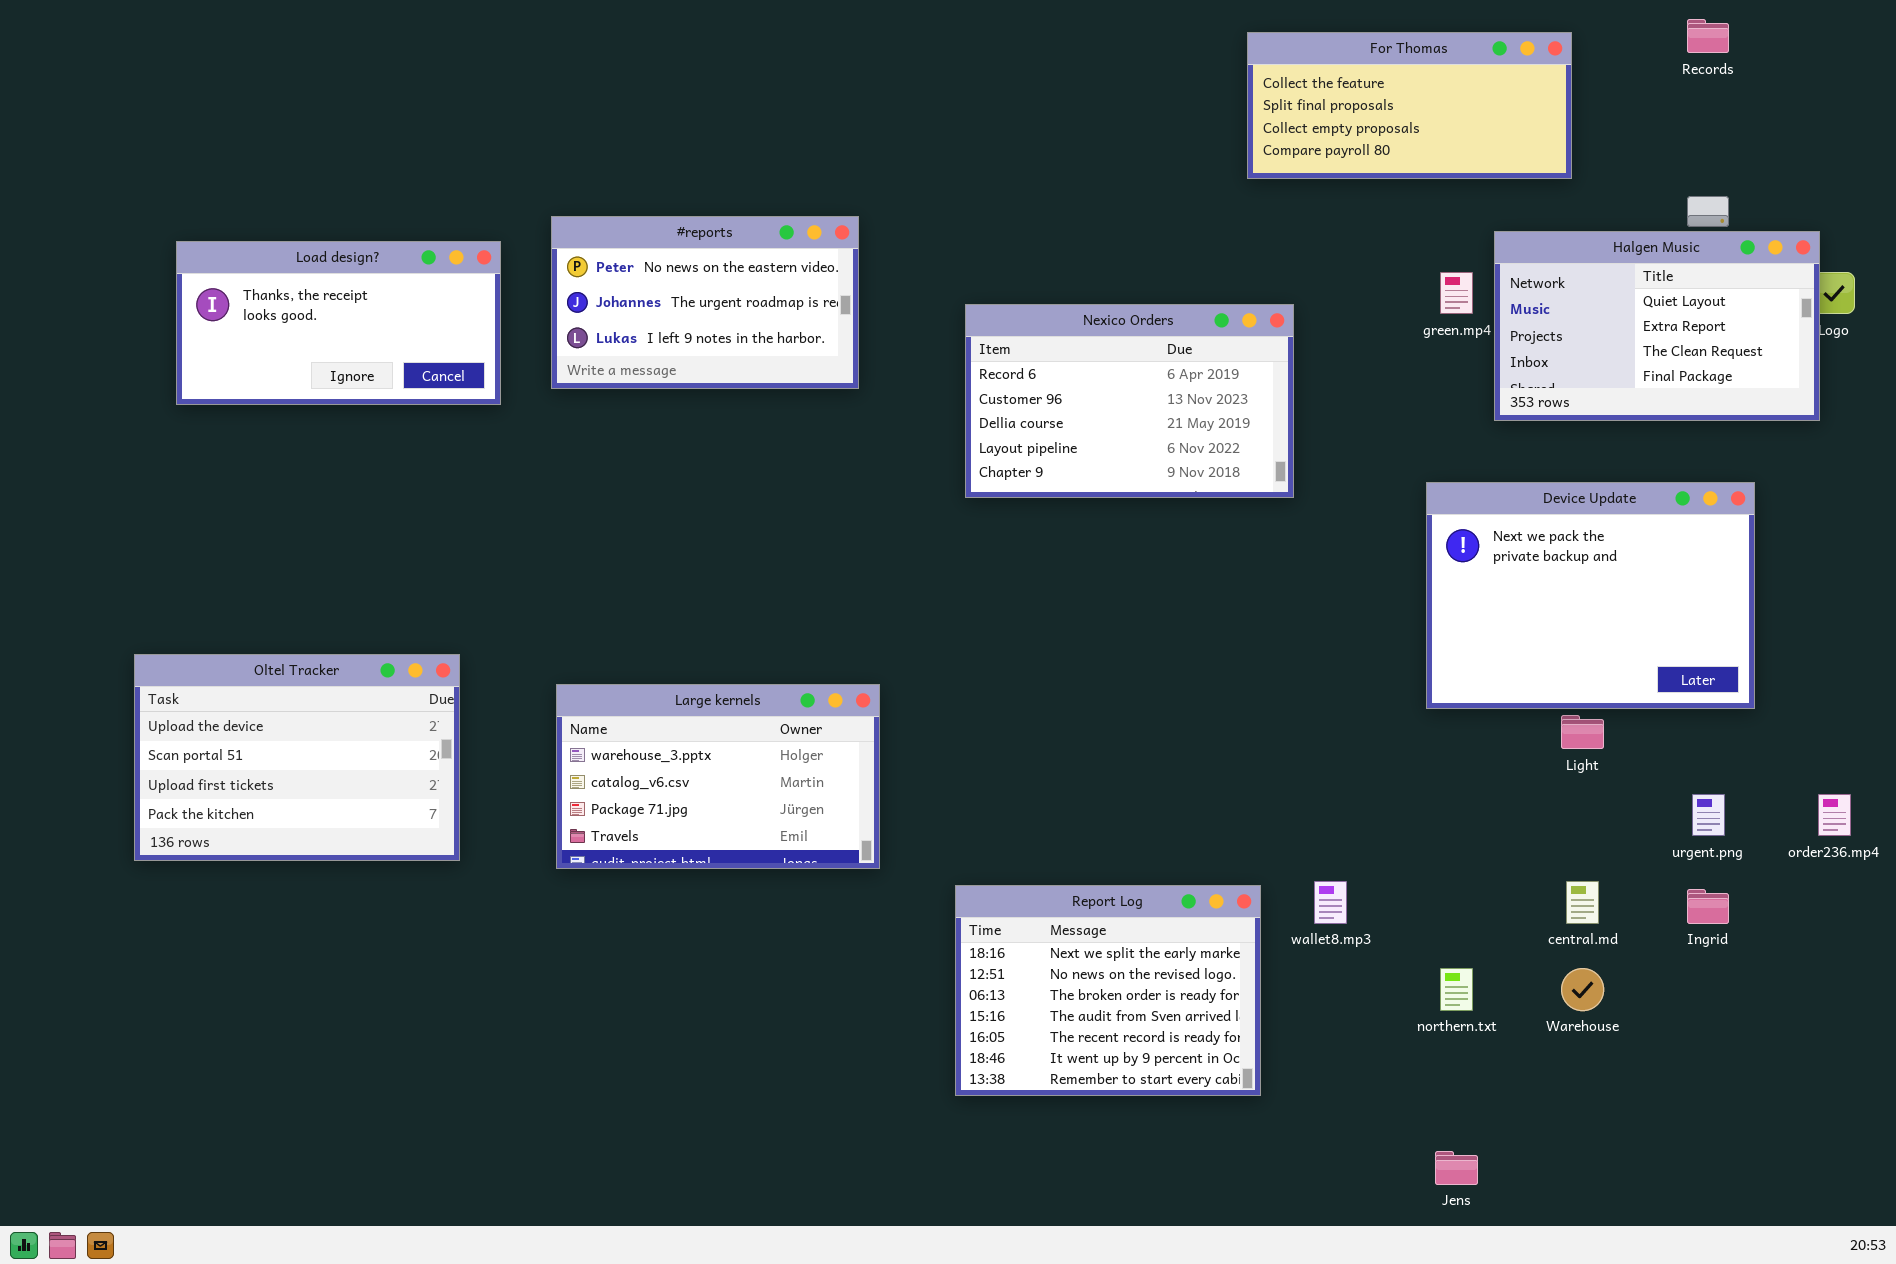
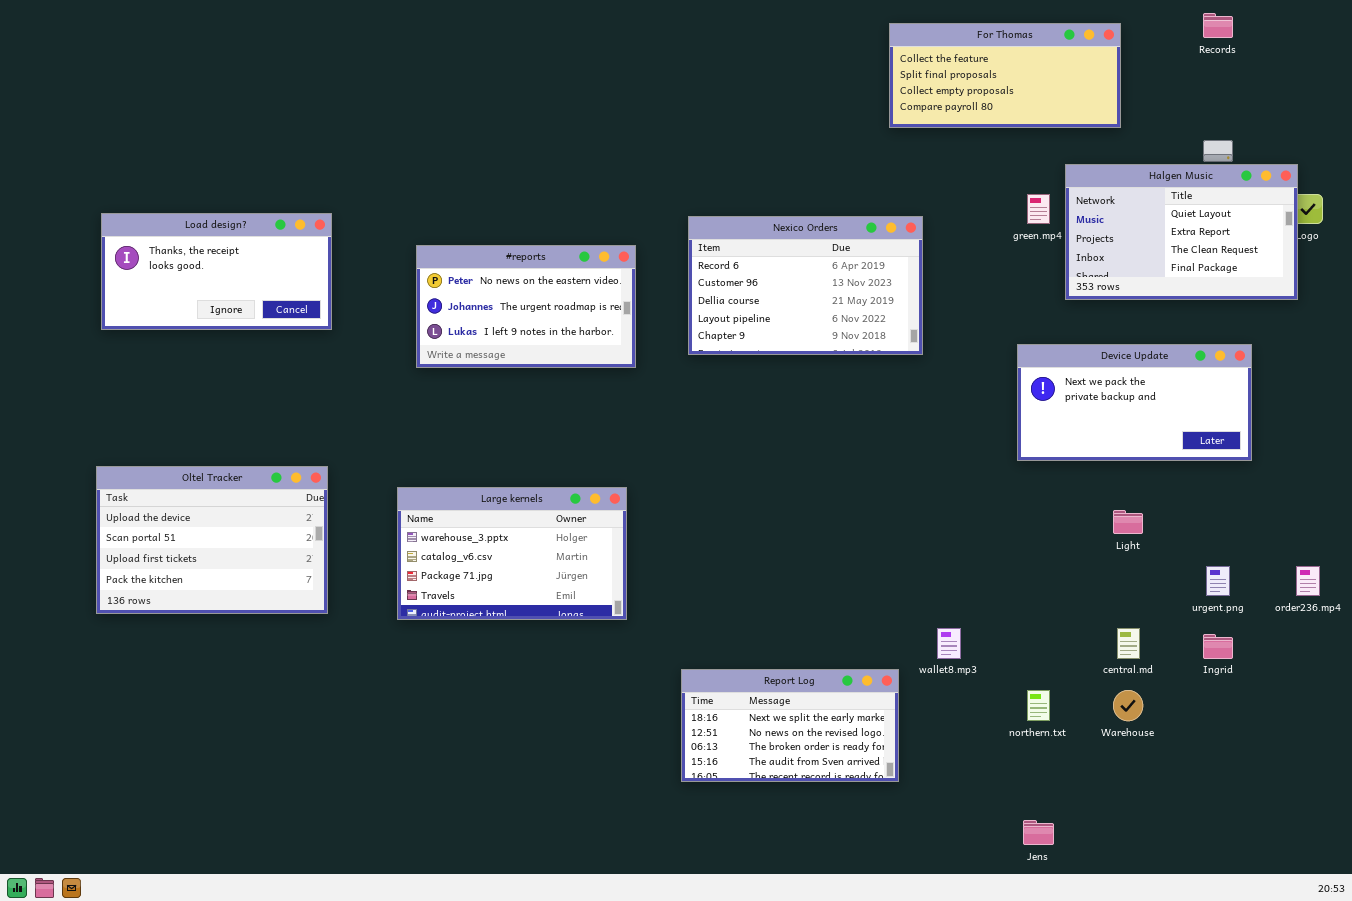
#reports: [551,216,859,389] -> [416,245,636,368], moved
Load design?: [176,241,501,405] -> [101,213,332,330], moved
Device Update: [1426,482,1755,709] -> [1017,344,1252,461], resized
Report Log: [955,885,1261,1096] -> [681,669,899,782], resized

